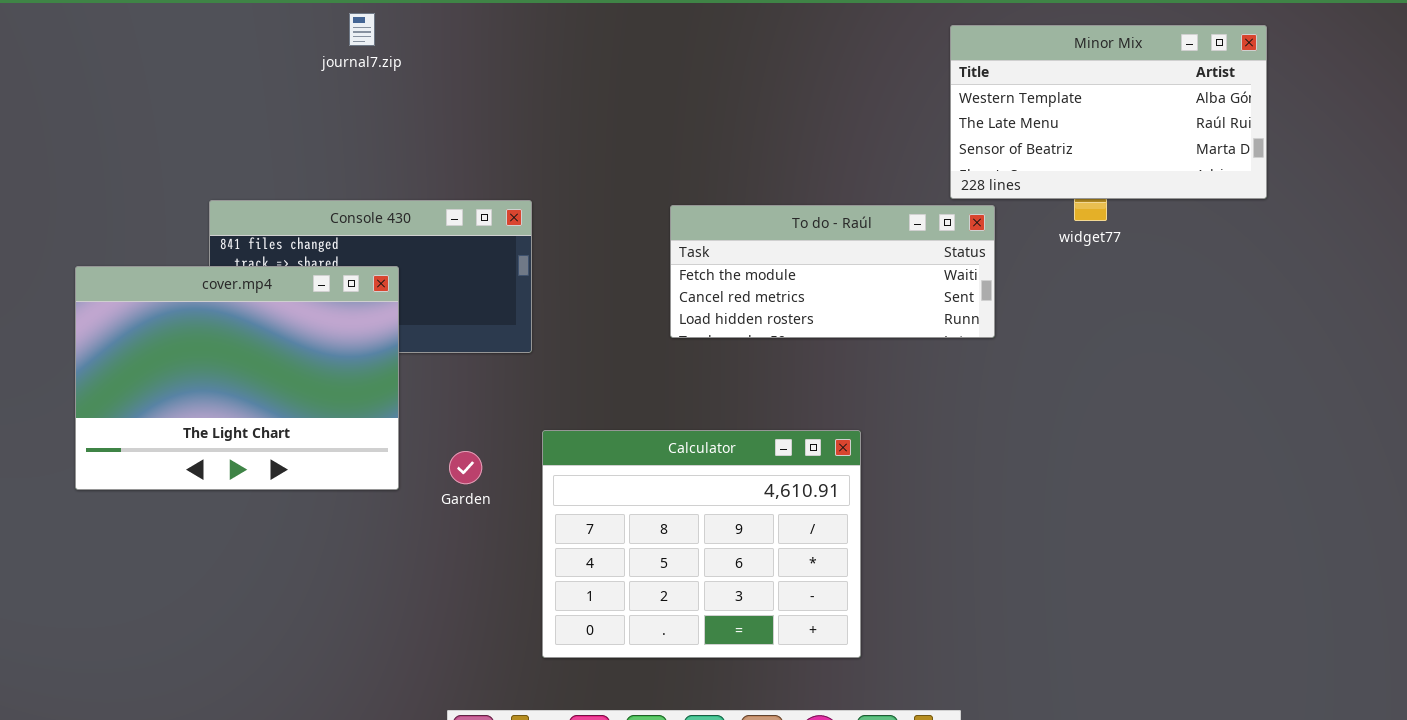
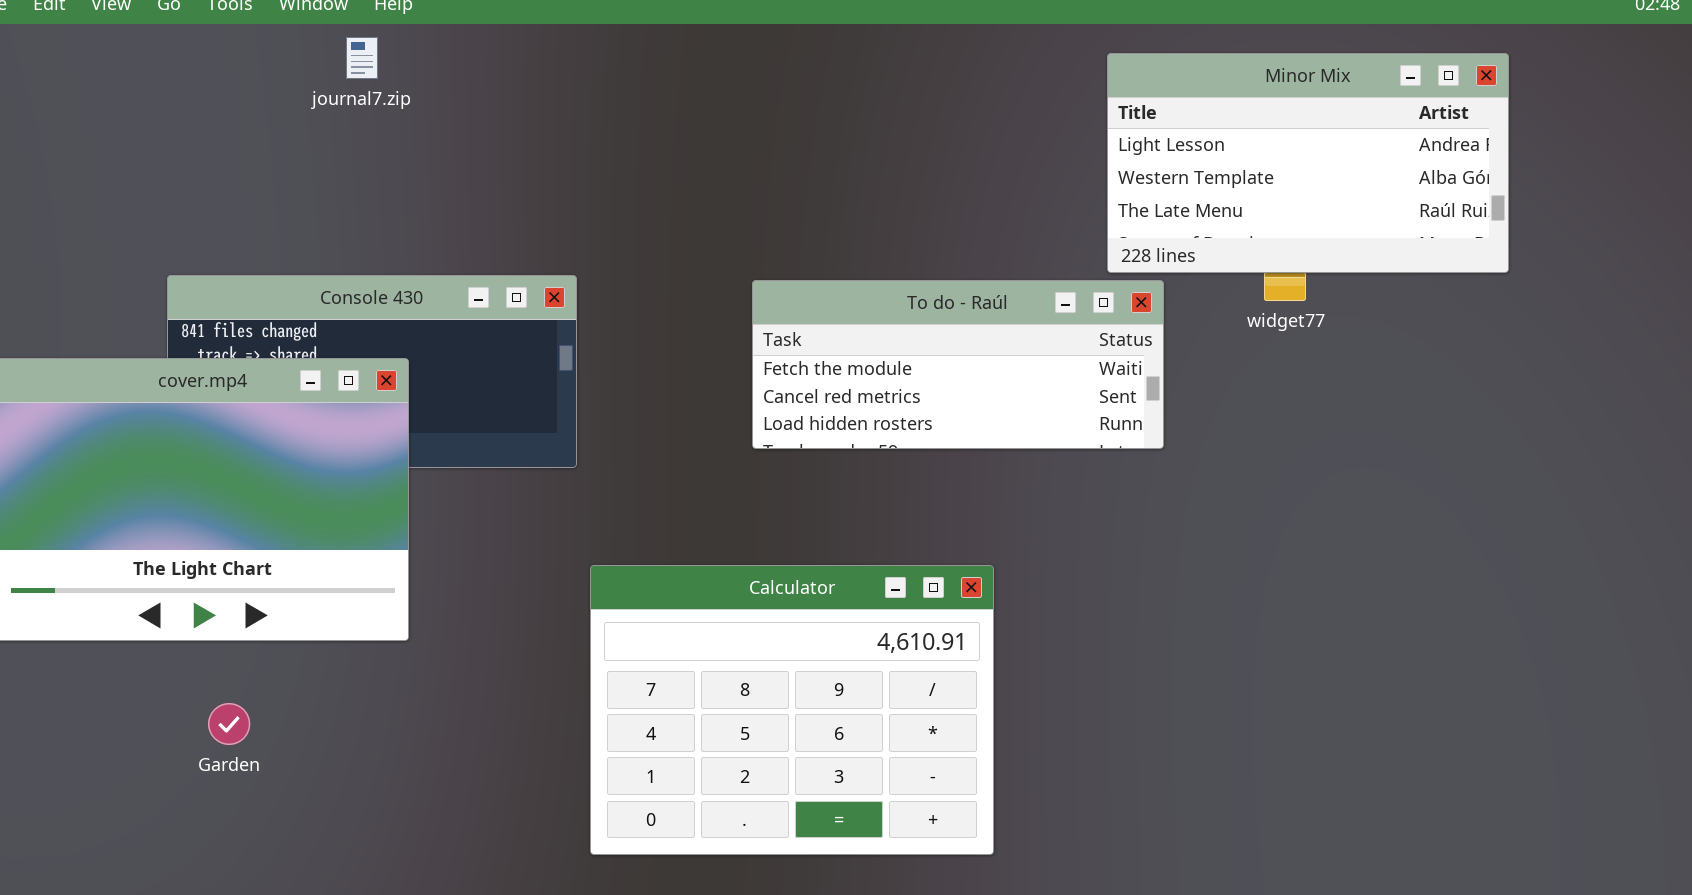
Minor Mix: [950,25,1267,199] -> [1107,53,1509,273], scrolled up 1 row
Garden: [449,451,482,484] -> [208,703,250,745], moved

